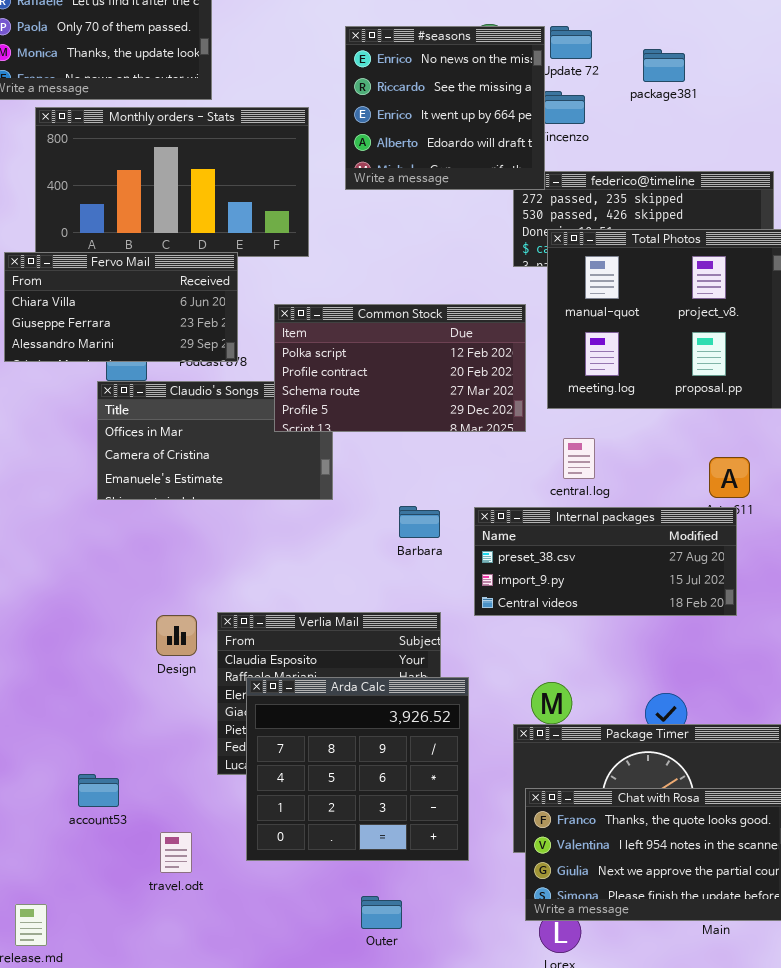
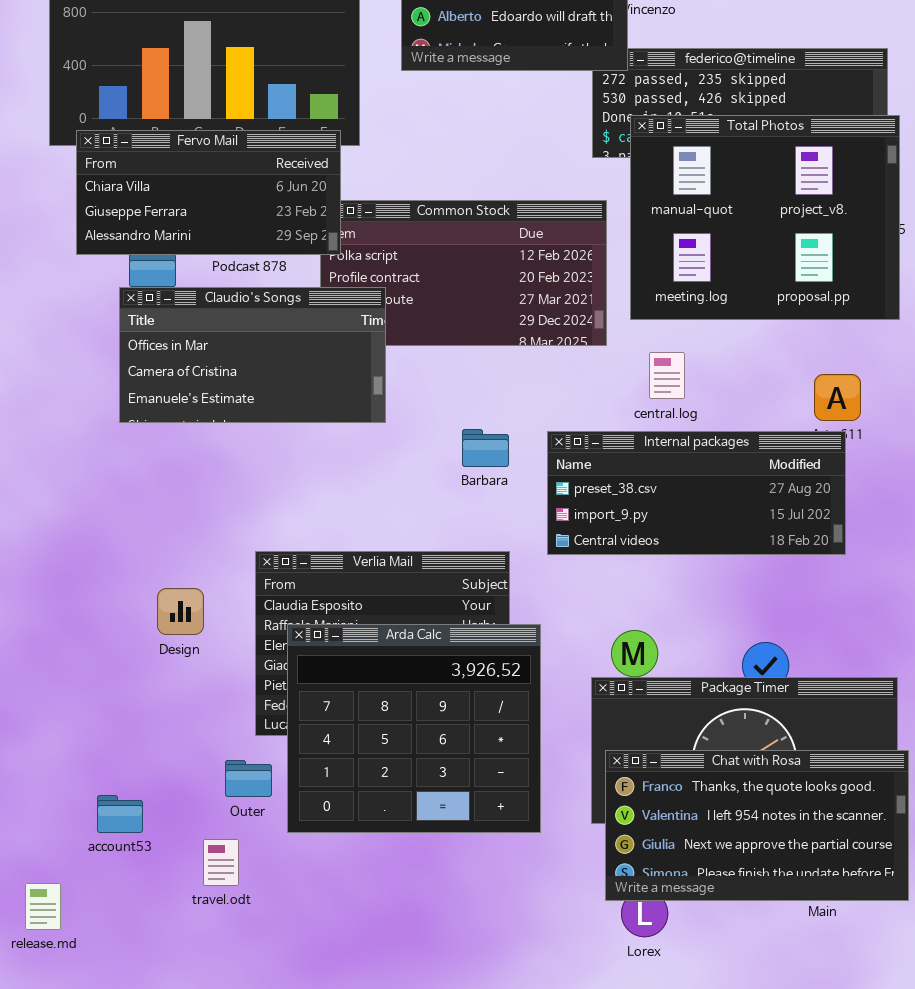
Fervo Mail: [4,252,238,362] -> [76,130,341,255], moved
Claudio's Songs: [97,381,333,500] -> [119,287,386,423], raised
Design: [156,615,197,656] -> [157,588,204,635], moved
account53: [78,774,119,807] -> [97,795,143,833], moved
travel.odt: [160,832,192,873] -> [203,839,239,886], moved
Outer: [361,896,402,929] -> [225,760,272,797], moved

